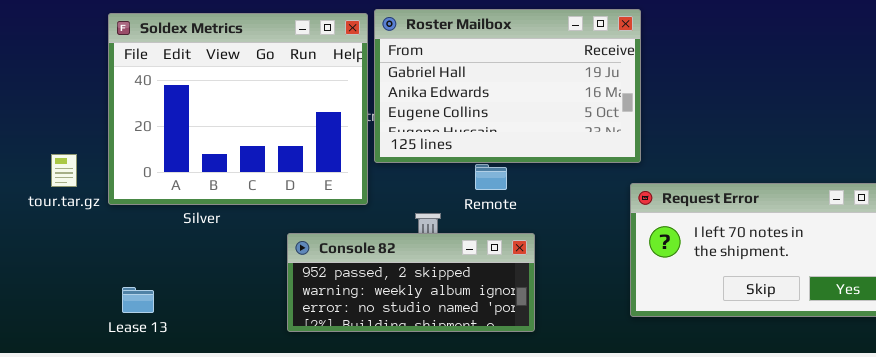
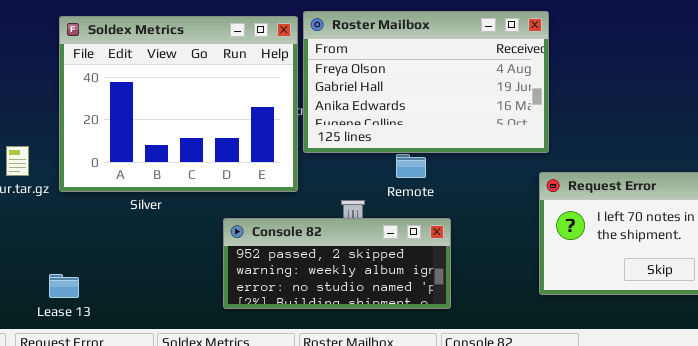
Roster Mailbox: [374,9,641,163] -> [303,11,549,153], scrolled up 1 row
Lease 13: [122,287,154,313] -> [49,274,79,298], moved

